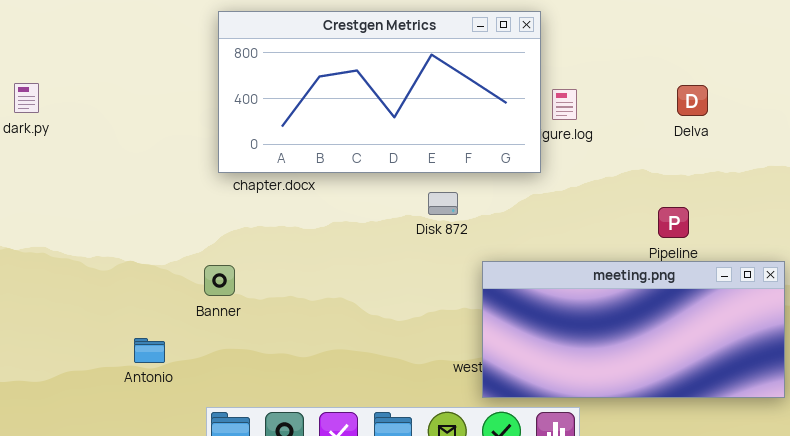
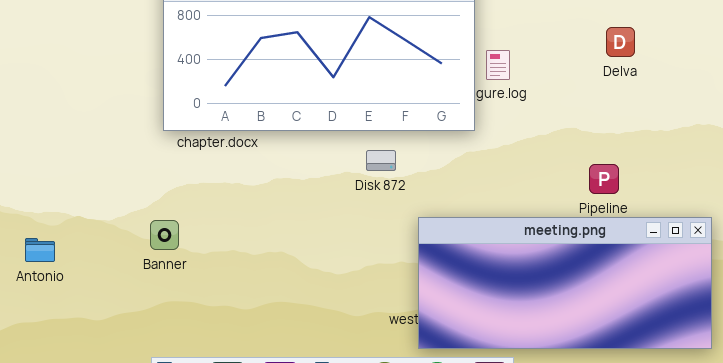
Delva: [677,85,708,116] -> [606,27,635,57], moved
Antonio: [134,338,165,363] -> [25,238,55,262], moved

